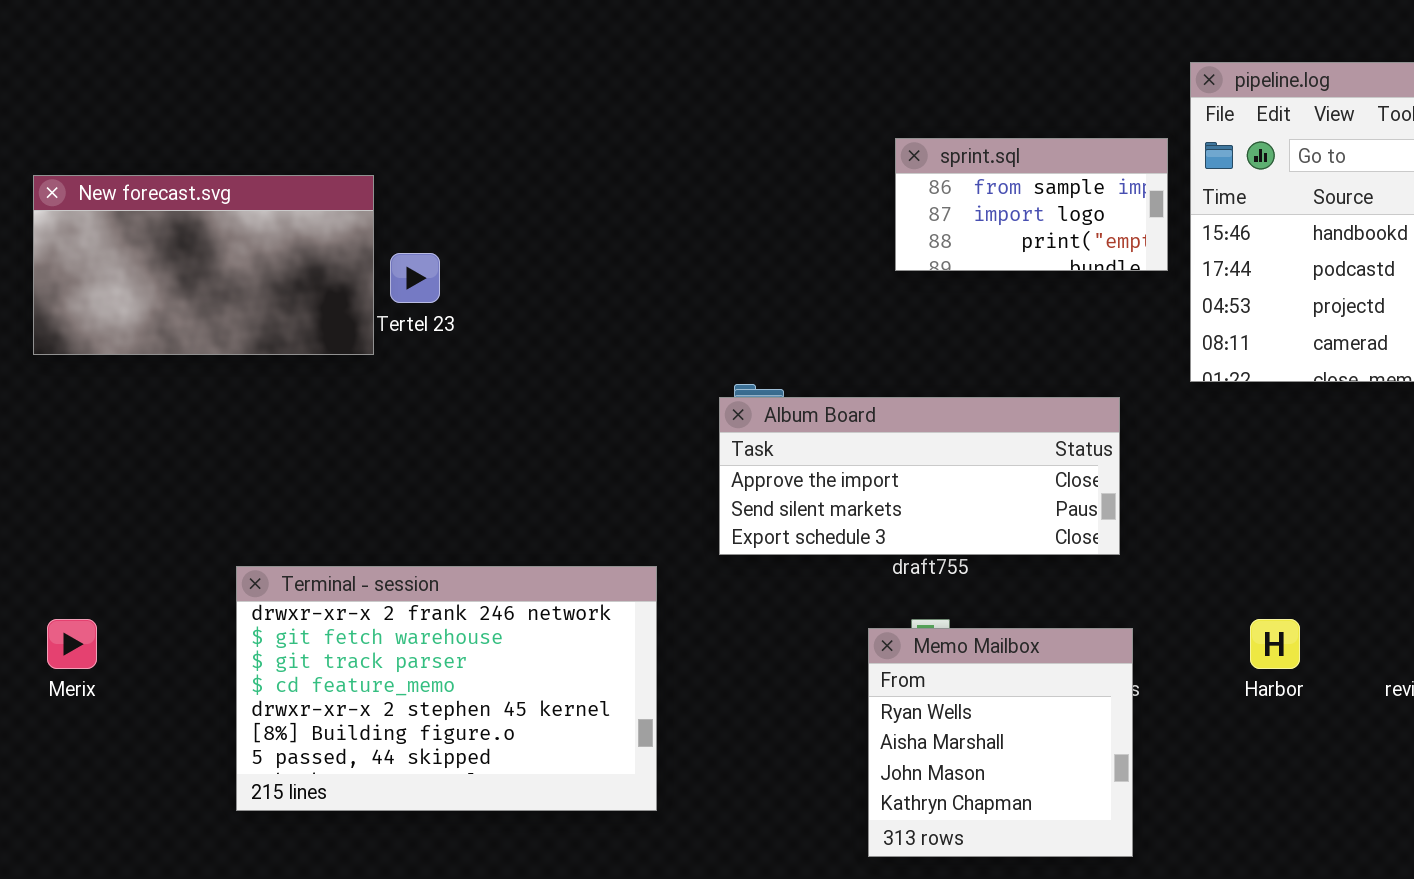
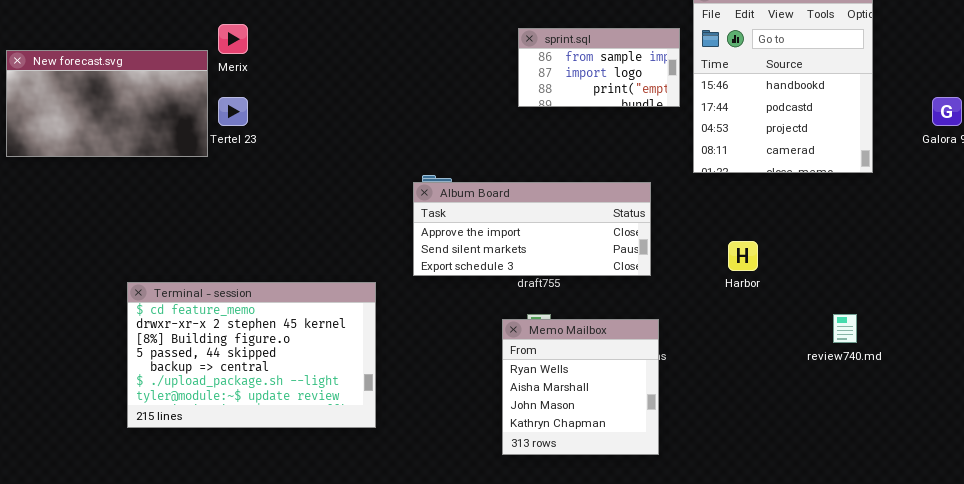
Terminal - session: [236,566,657,811] -> [127,282,376,428], scrolled down 3 rows
Merix: [47,619,97,669] -> [218,24,248,54], moved
Harbor: [1250,619,1300,669] -> [728,241,758,271], moved

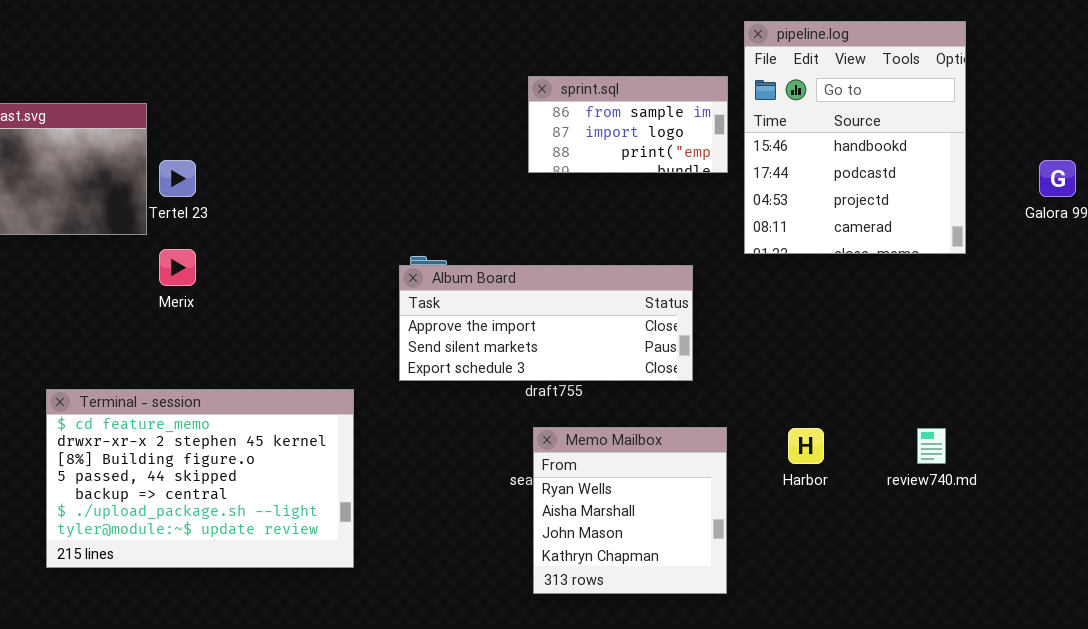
Merix: [218,24,248,54] -> [159,249,196,286], moved
Harbor: [728,241,758,271] -> [788,428,824,464], moved
Memo Mailbox: [502,319,659,455] -> [533,427,727,594], moved

